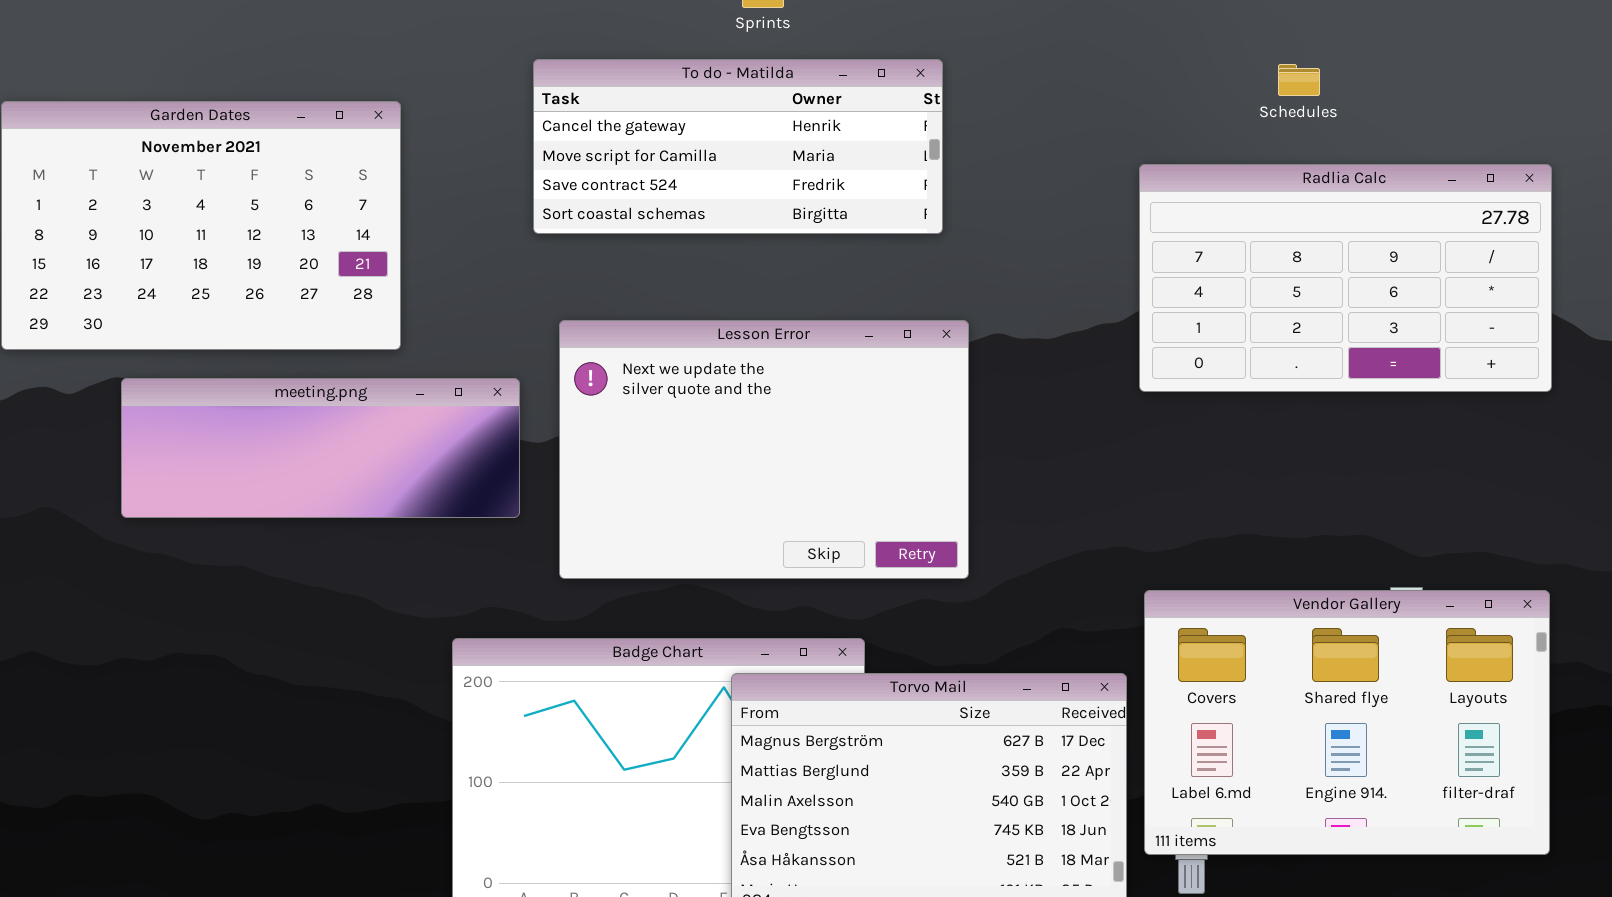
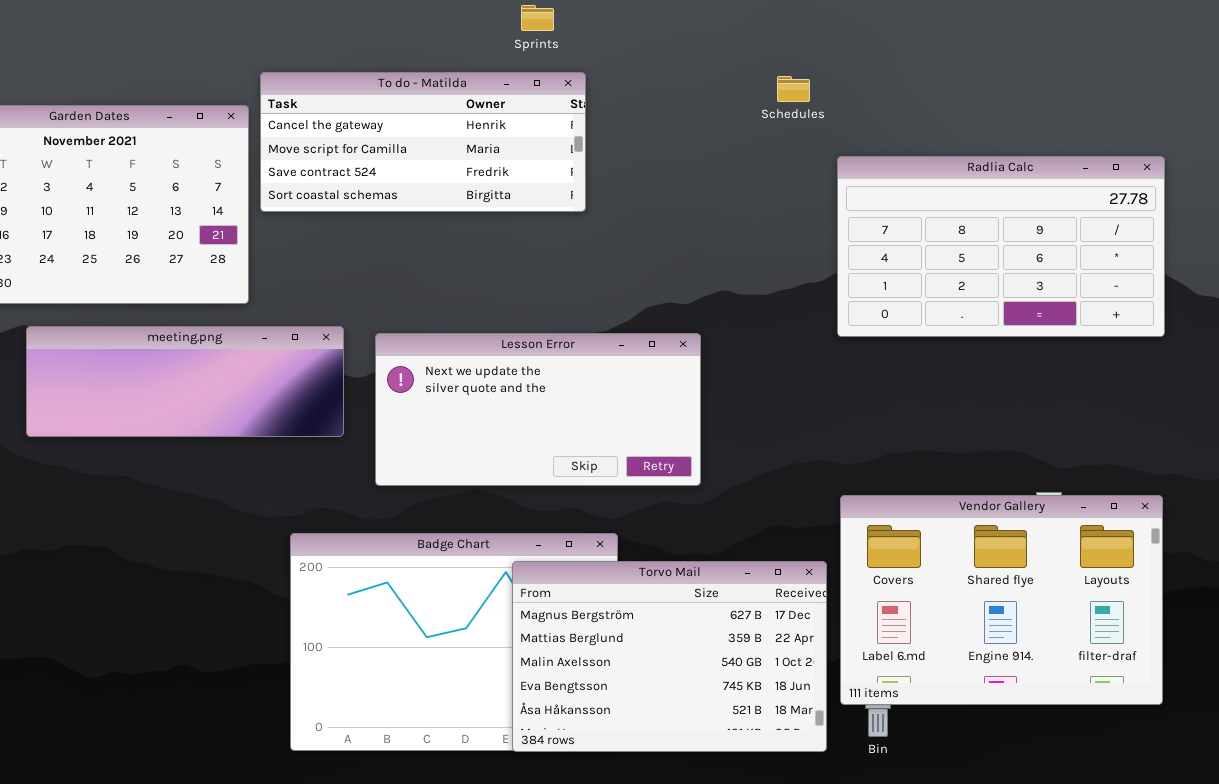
To do - Matilda: [533,59,943,234] -> [260,72,586,212], moved
Schedules: [1278,64,1320,96] -> [777,76,810,102], moved
Lesson Error: [559,320,969,579] -> [375,333,701,486], resized

